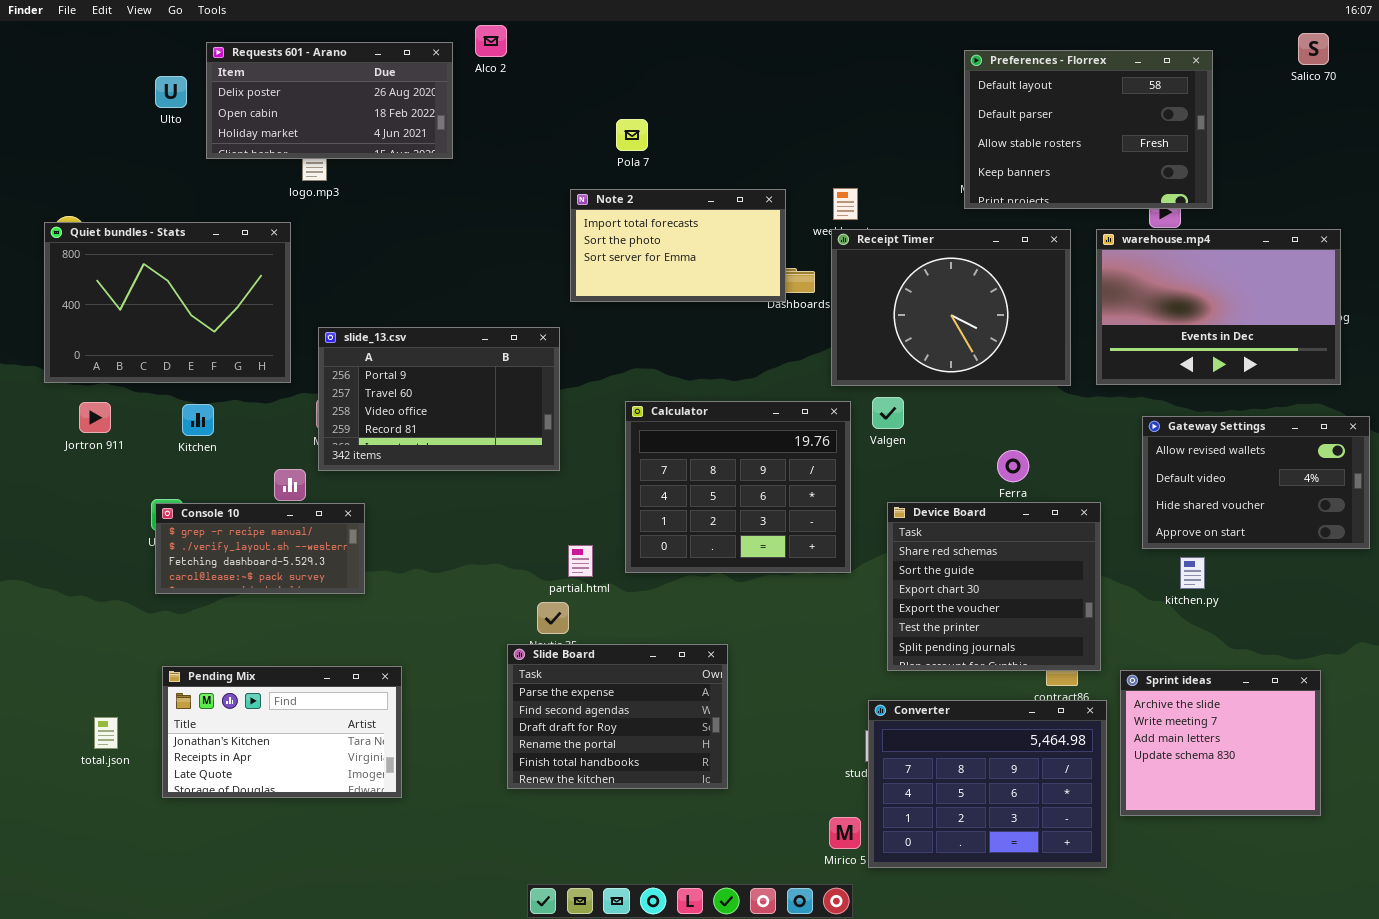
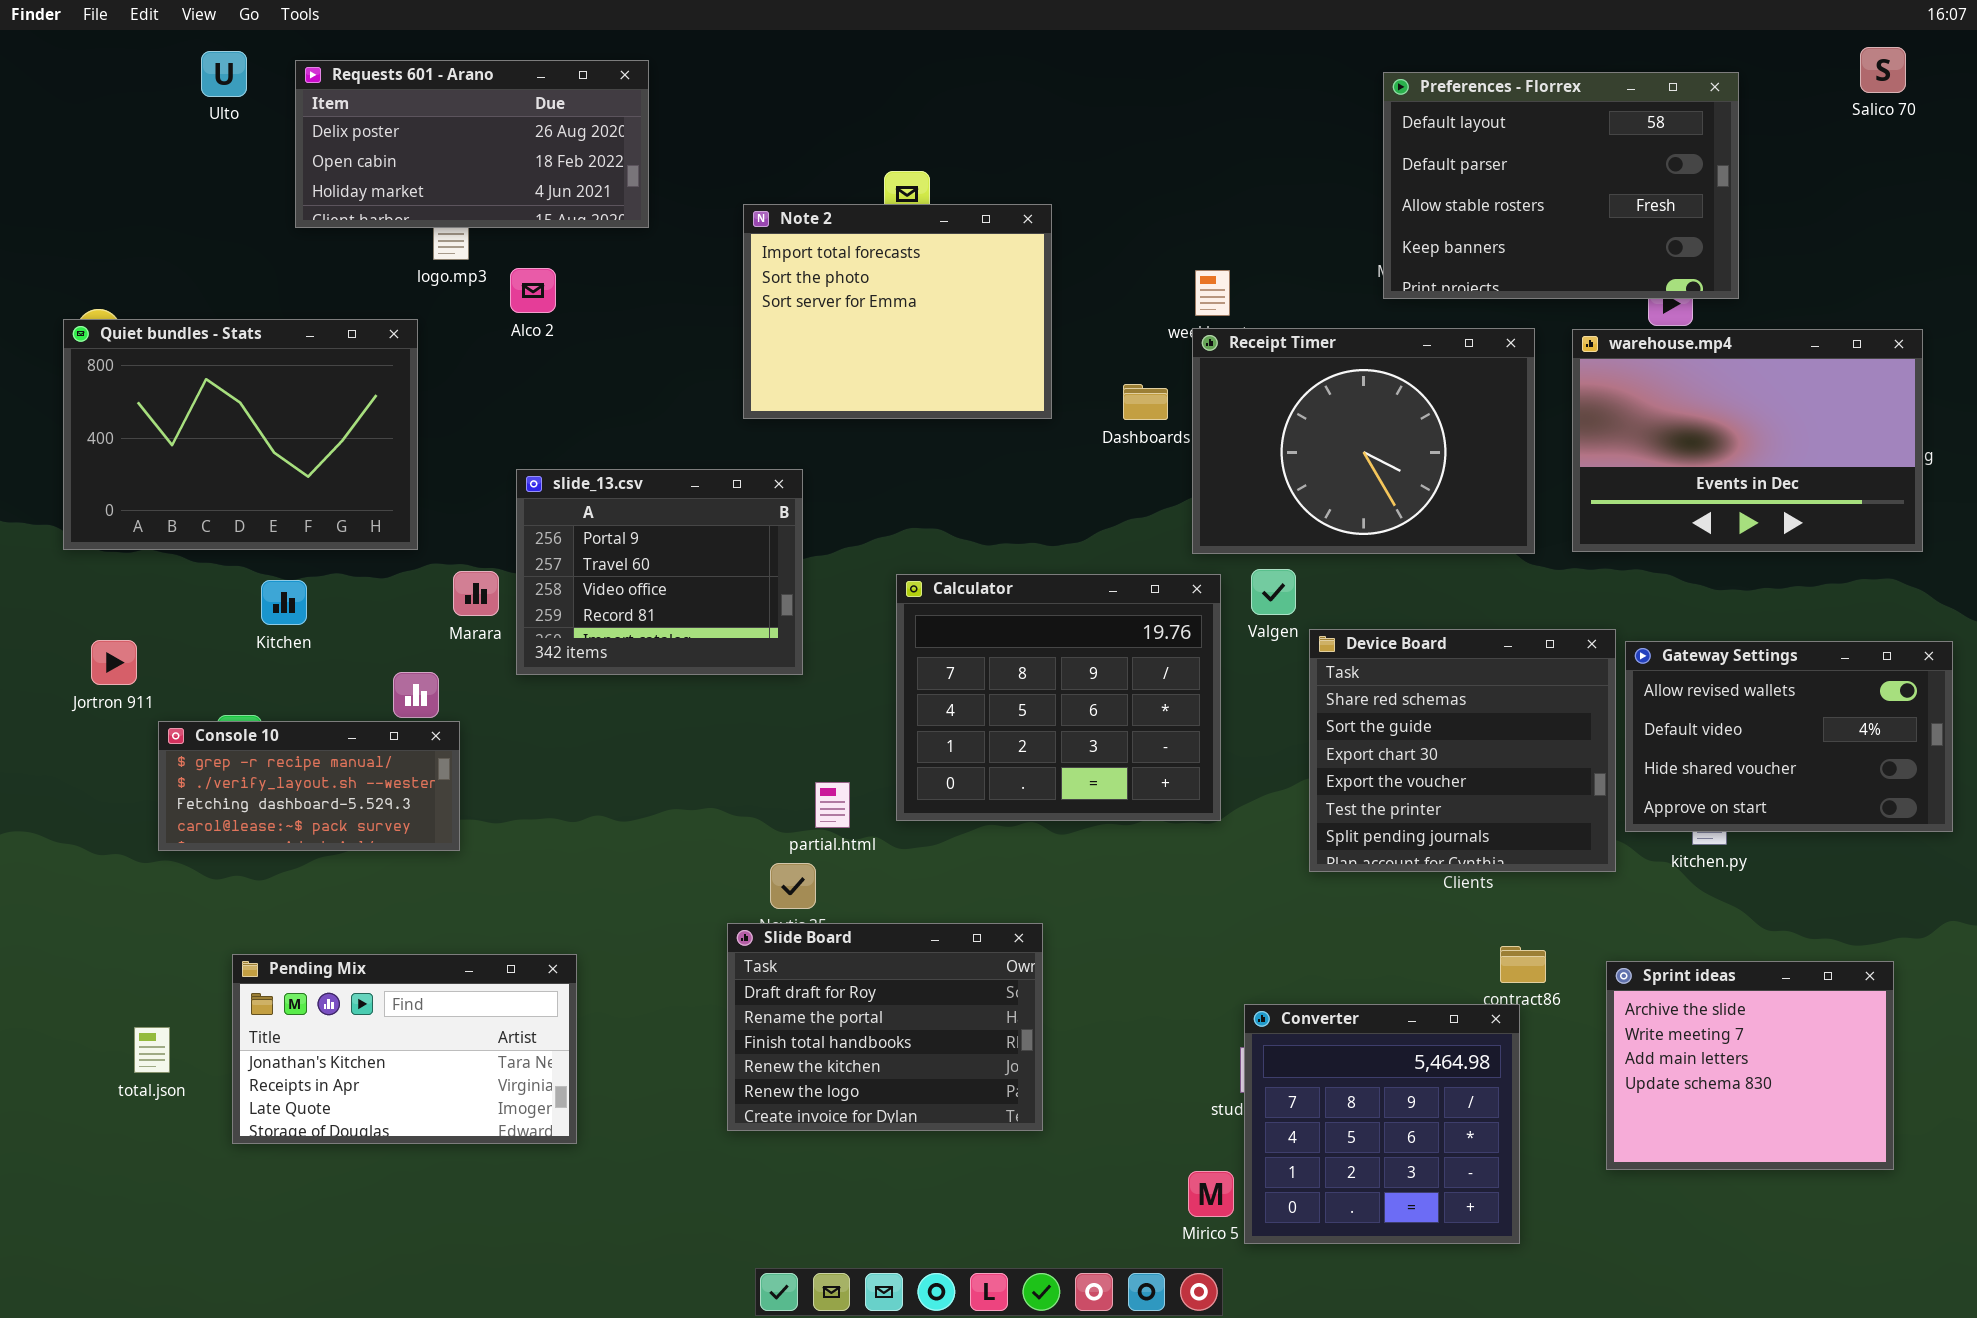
Alco 2: [475,25,507,57] -> [510,268,556,313], moved
Ulto: [155,76,187,108] -> [201,51,247,97], moved
Note 2: [570,189,786,302] -> [743,204,1052,419], moved, resized
slide_13.csv: [318,327,560,471] -> [516,469,803,675], resized
Jortron 911: [79,402,111,433] -> [91,640,137,685], moved
Gateway Settings: [1142,416,1370,549] -> [1625,641,1953,832], moved
Device Board: [887,502,1101,671] -> [1309,629,1616,872], moved
Console 10: [155,503,365,594] -> [158,721,460,851], moved
Slide Board: [507,644,728,789] -> [727,923,1043,1131], scrolled down 2 rows
Converter: [868,700,1107,868] -> [1244,1004,1520,1244], resized

